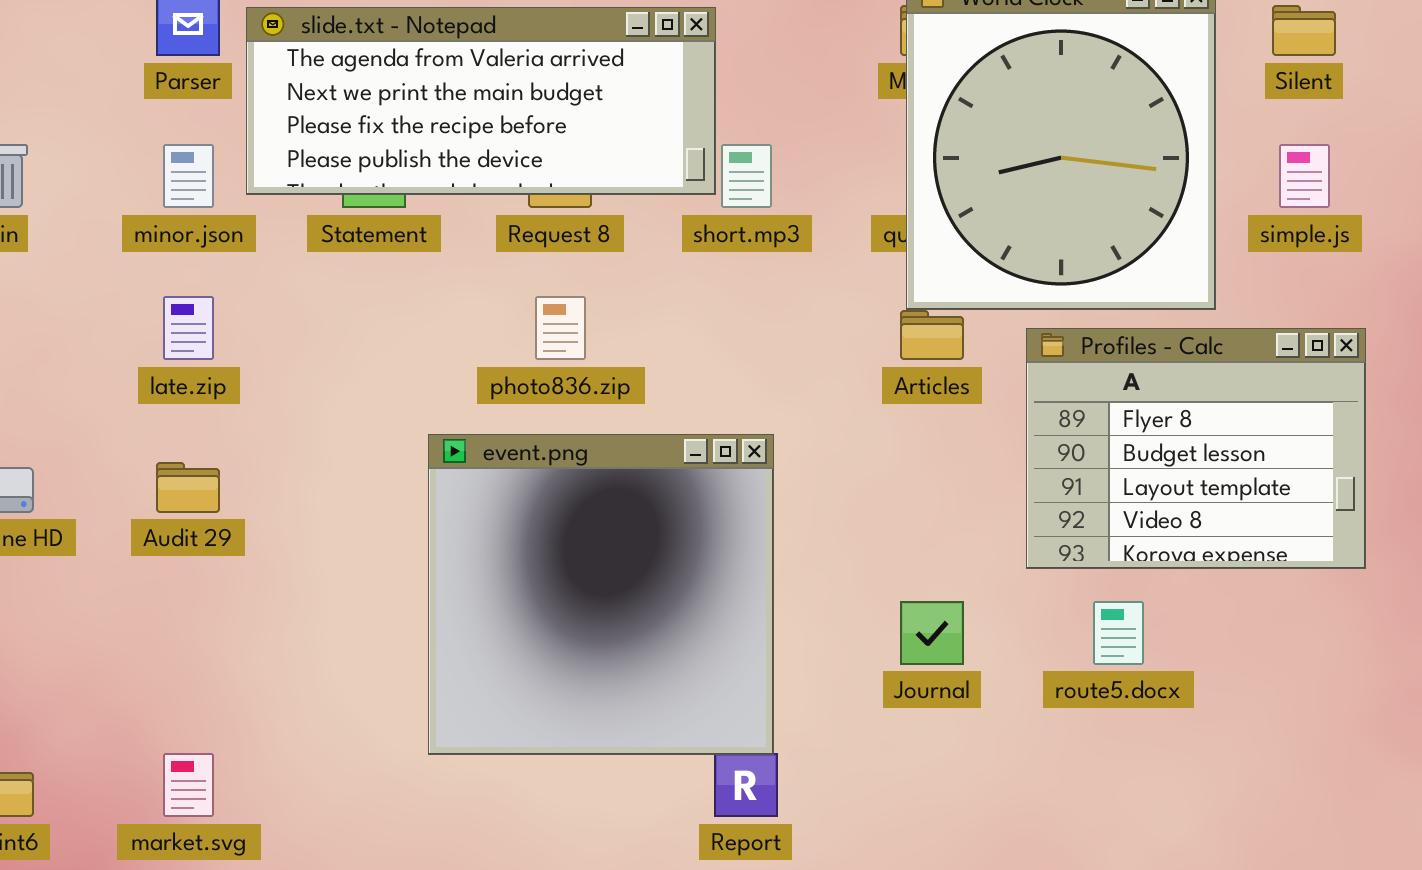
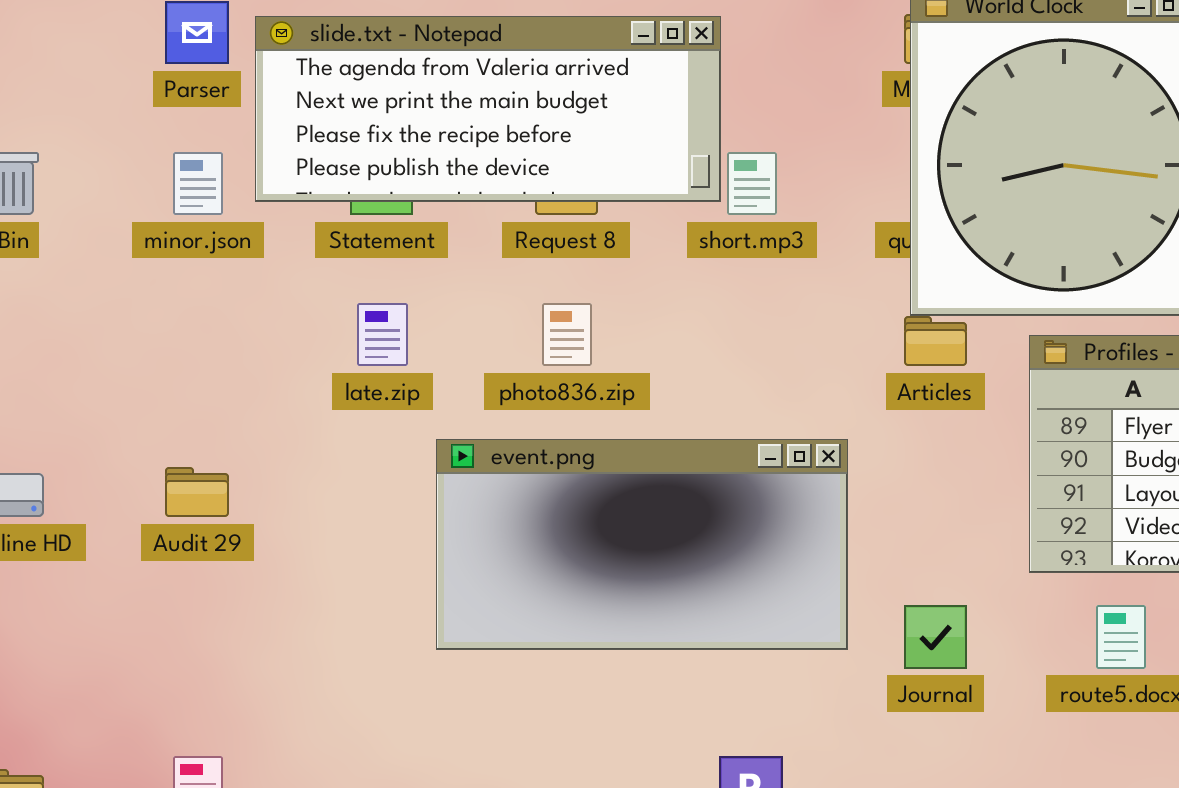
late.zip: [163,296,214,360] -> [357,303,408,366], moved
event.png: [428,434,774,755] -> [436,439,848,650], resized

